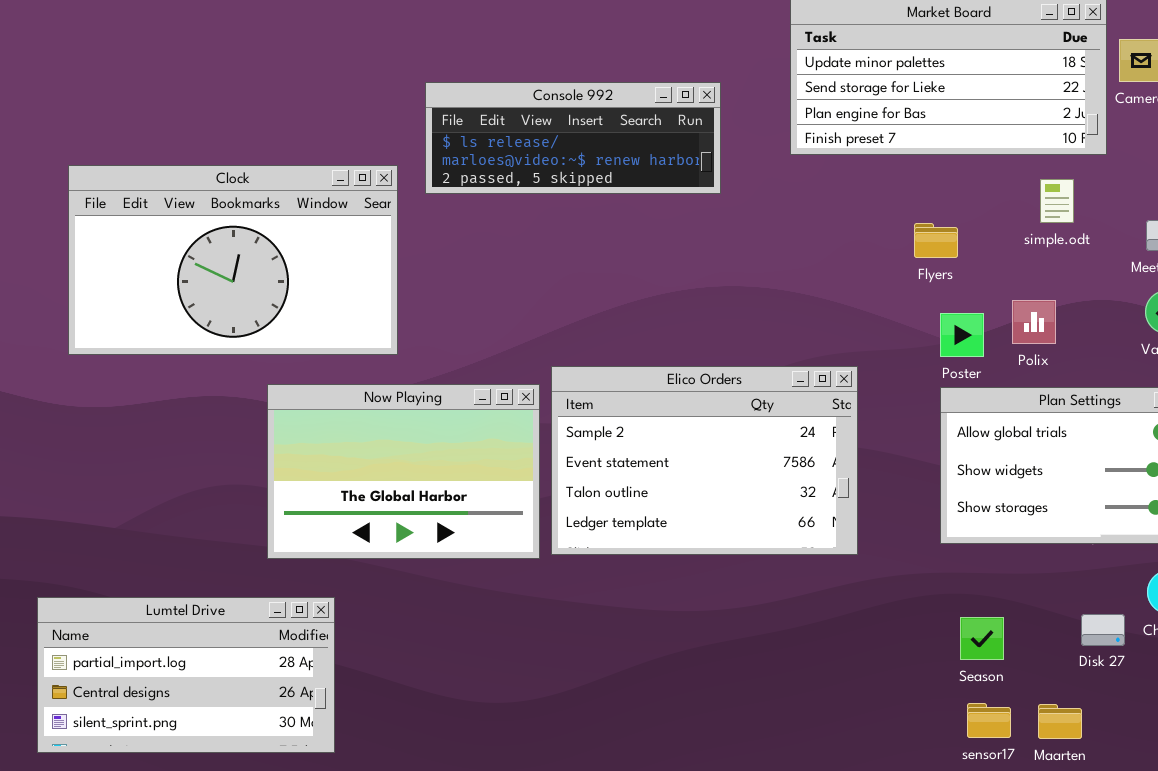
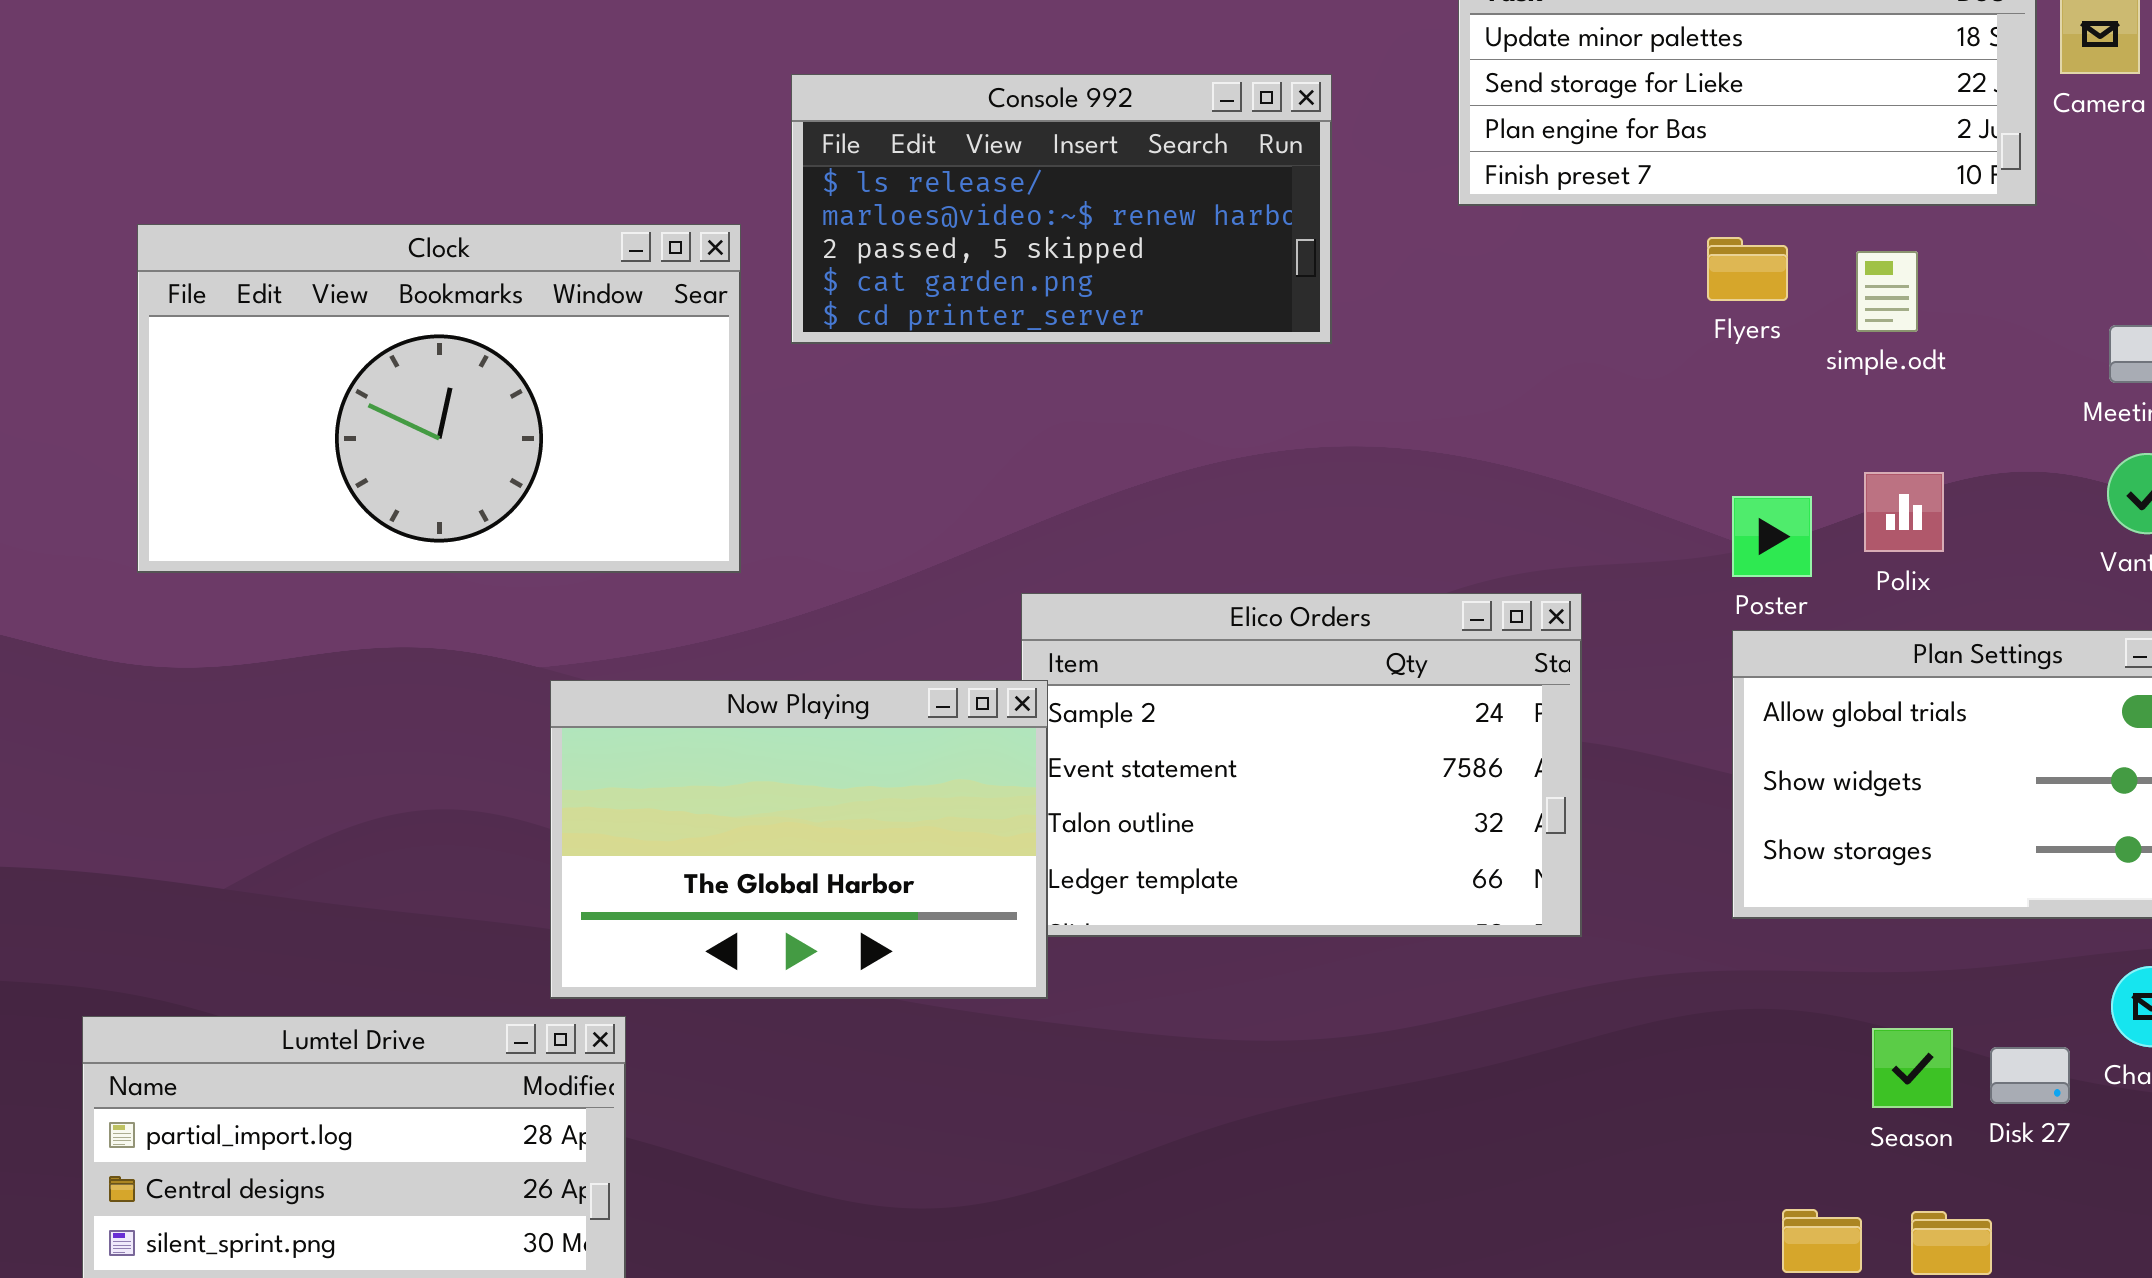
Console 992: [425,82,721,194] -> [791,74,1332,344], resized
simple.odt: [1040,179,1074,223] -> [1856,251,1918,332], moved
Flyers: [914,223,958,258] -> [1707,237,1788,301], moved
Now Playing: [267,384,540,559] -> [550,680,1048,999], moved
Season: [960,617,1004,660] -> [1872,1028,1953,1108], moved

